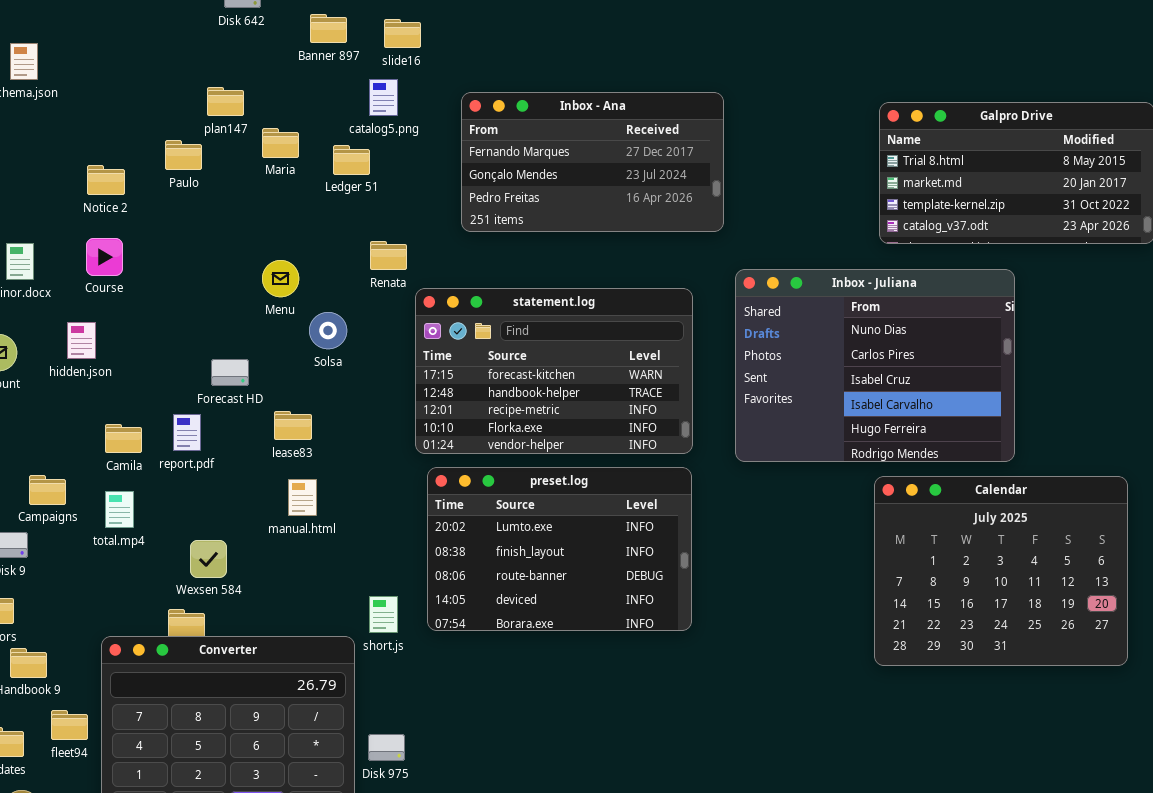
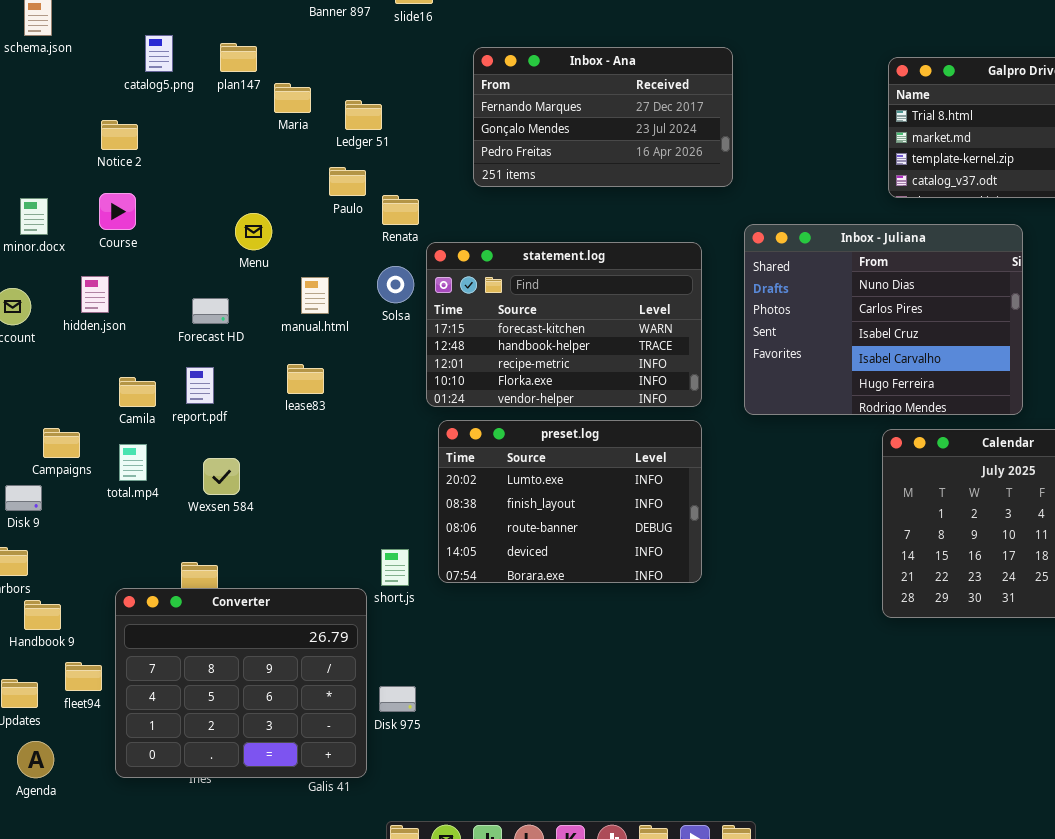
catalog5.png: [369,79,398,116] -> [145,35,173,72], moved
Paulo: [165,140,202,170] -> [329,167,366,196], moved
Menu: [262,260,299,297] -> [235,213,272,250], moved
Solsa: [309,312,347,349] -> [377,266,414,303], moved
Forecast HD: [211,359,249,386] -> [192,298,229,324], moved
manual.html: [288,479,317,516] -> [301,277,329,314], moved
Wexsen 584: [190,540,227,578] -> [203,458,240,495], moved

